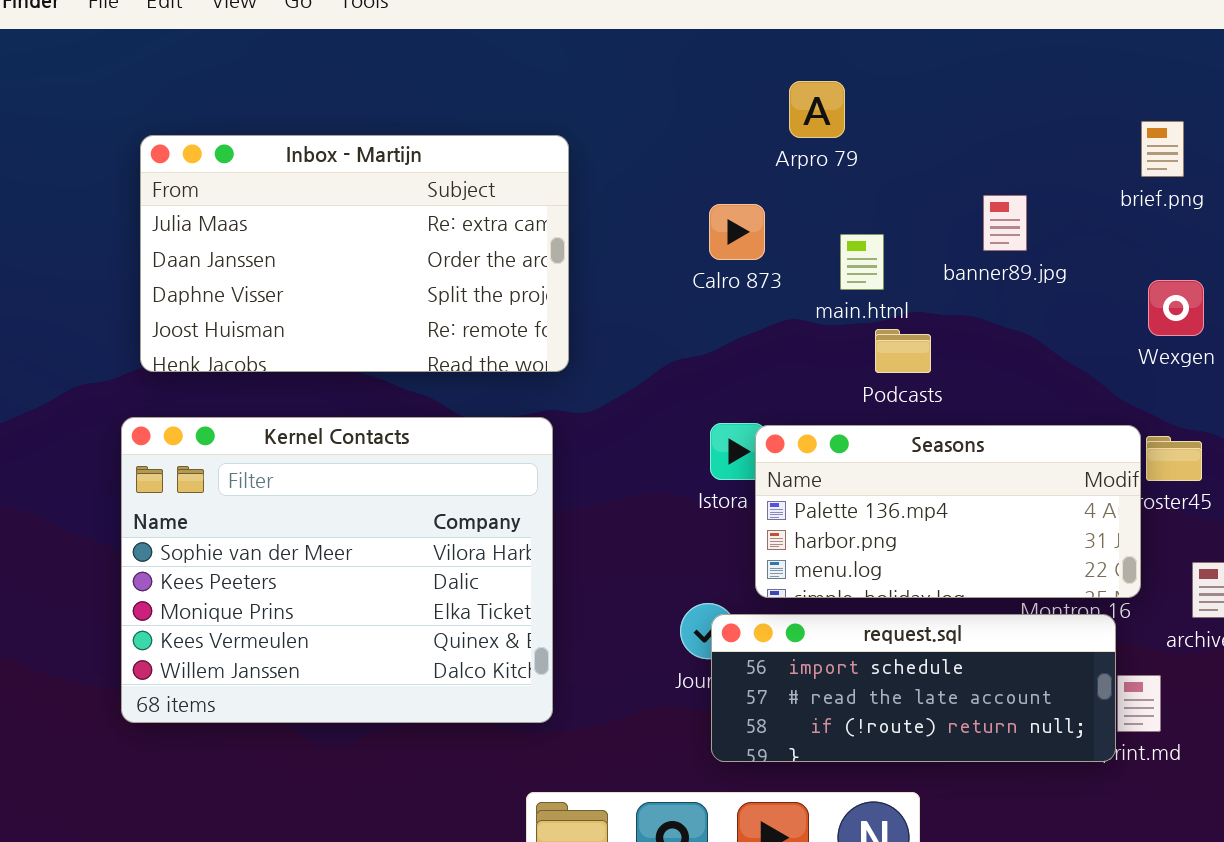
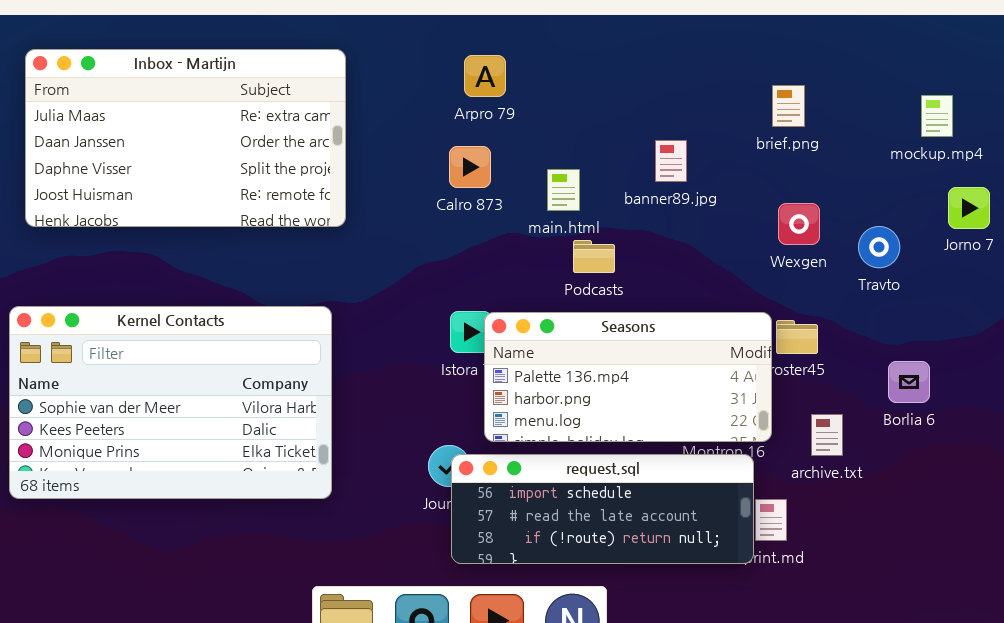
Arpro 79: [789,81,845,138] -> [464,55,506,97], moved
Inbox - Martijn: [140,135,569,372] -> [25,49,346,227], moved
Kernel Contacts: [121,417,553,723] -> [9,306,332,499], resized

